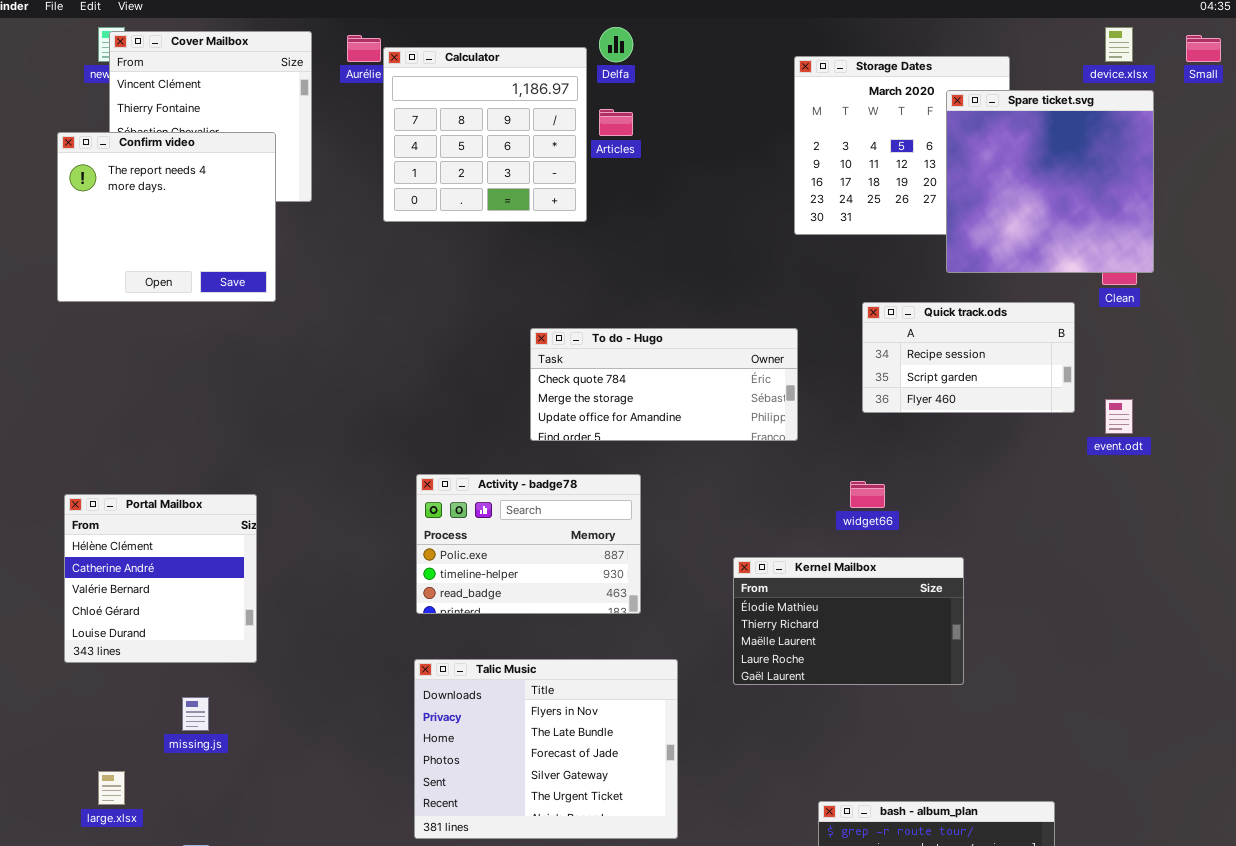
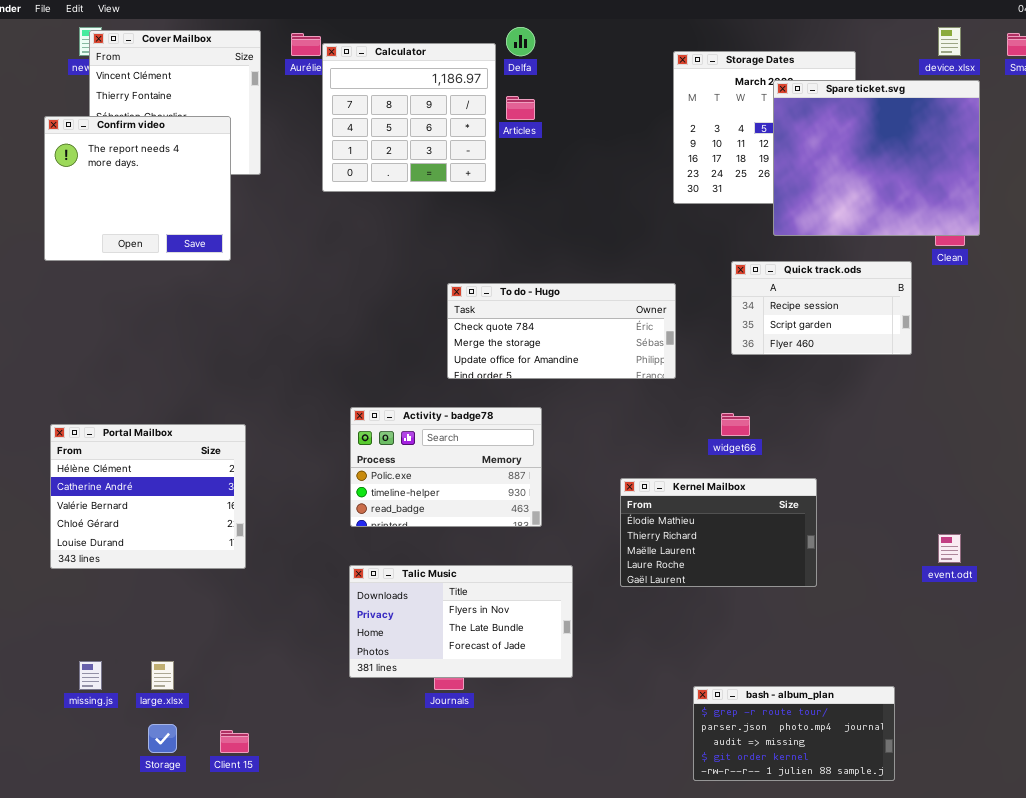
Spare ticket.svg: [946,90,1154,273] -> [773,80,980,236], resized
event.odt: [1105,399,1133,434] -> [938,534,961,563], moved
Portal Mailbox: [64,494,257,663] -> [50,424,246,569], resized
Talic Music: [414,659,678,839] -> [349,565,573,678], resized
missing.js: [182,697,209,731] -> [79,661,102,690], moved
large.xlsx: [98,771,125,805] -> [151,661,174,690], moved

